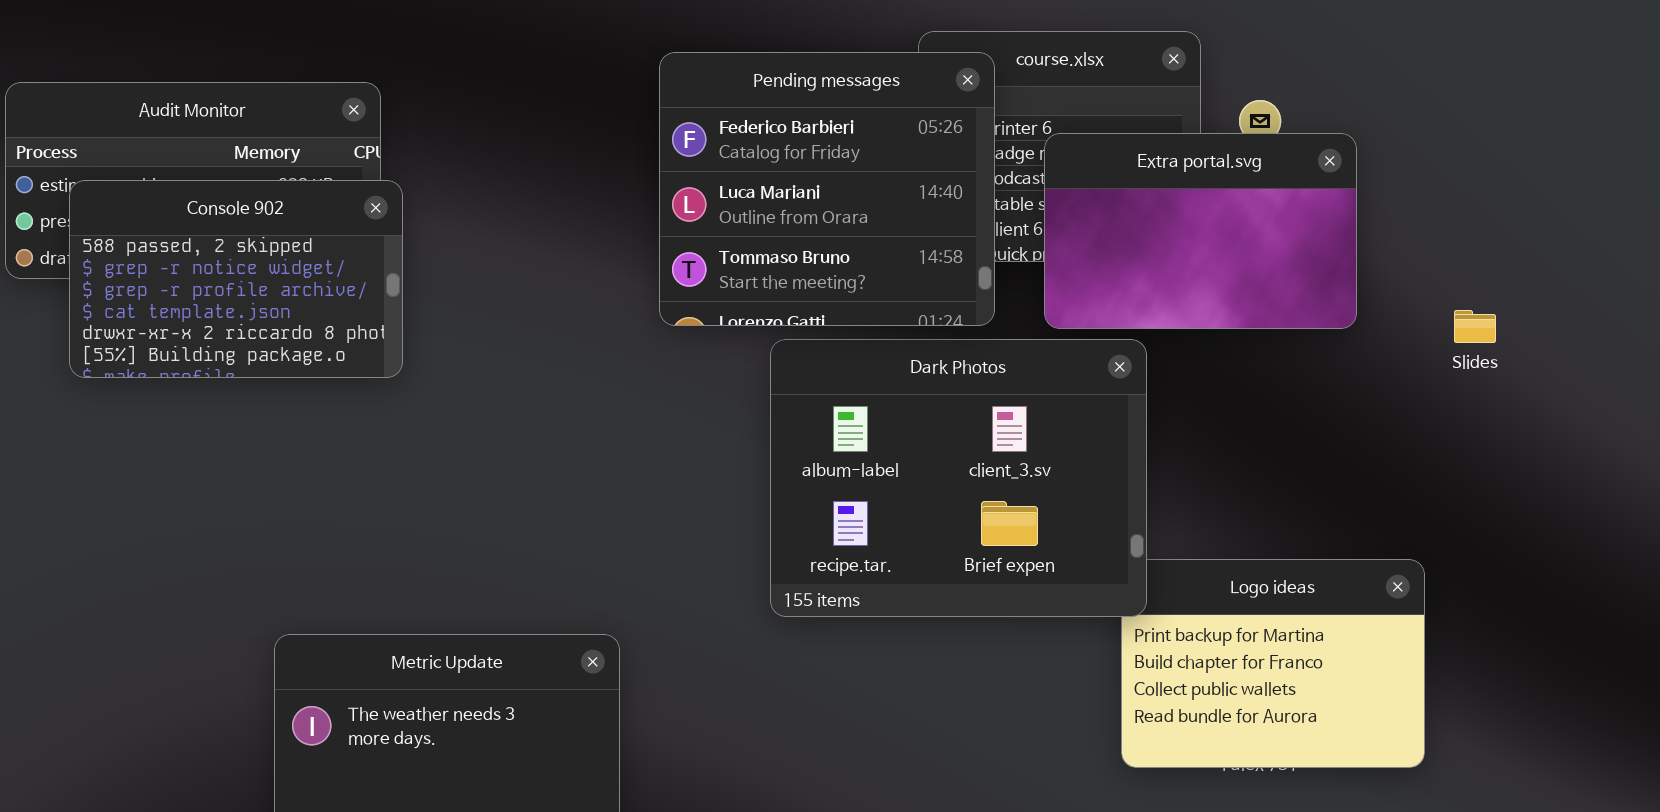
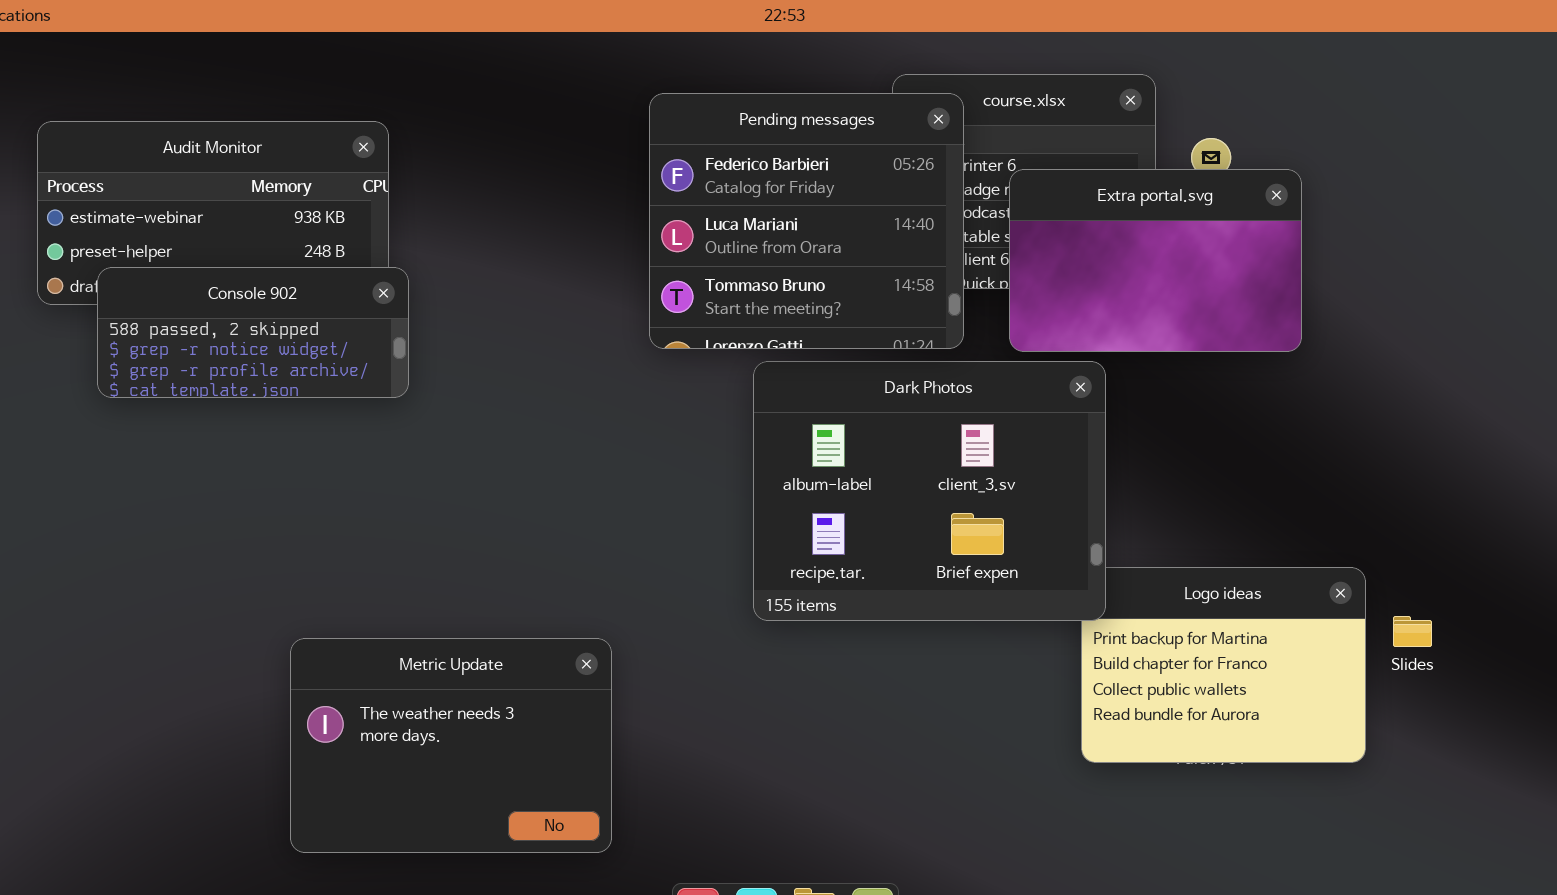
Console 902: [69,180,403,378] -> [97,267,409,398], resized
Slides: [1454,310,1496,343] -> [1393,616,1432,647], moved

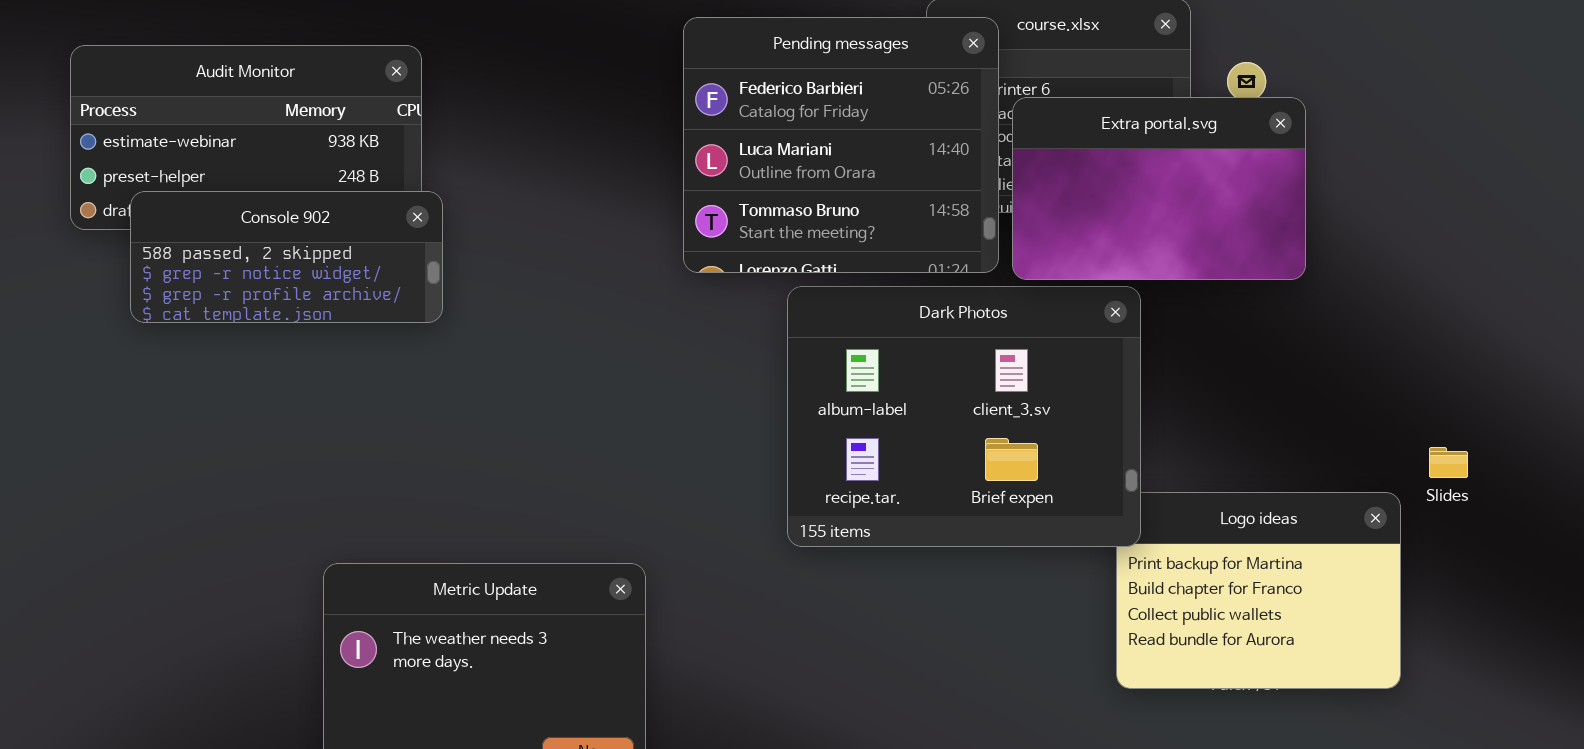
Extra portal.svg: [1009,169,1302,352] -> [1012,97,1306,280], moved
Slides: [1393,616,1432,647] -> [1429,447,1468,478], moved

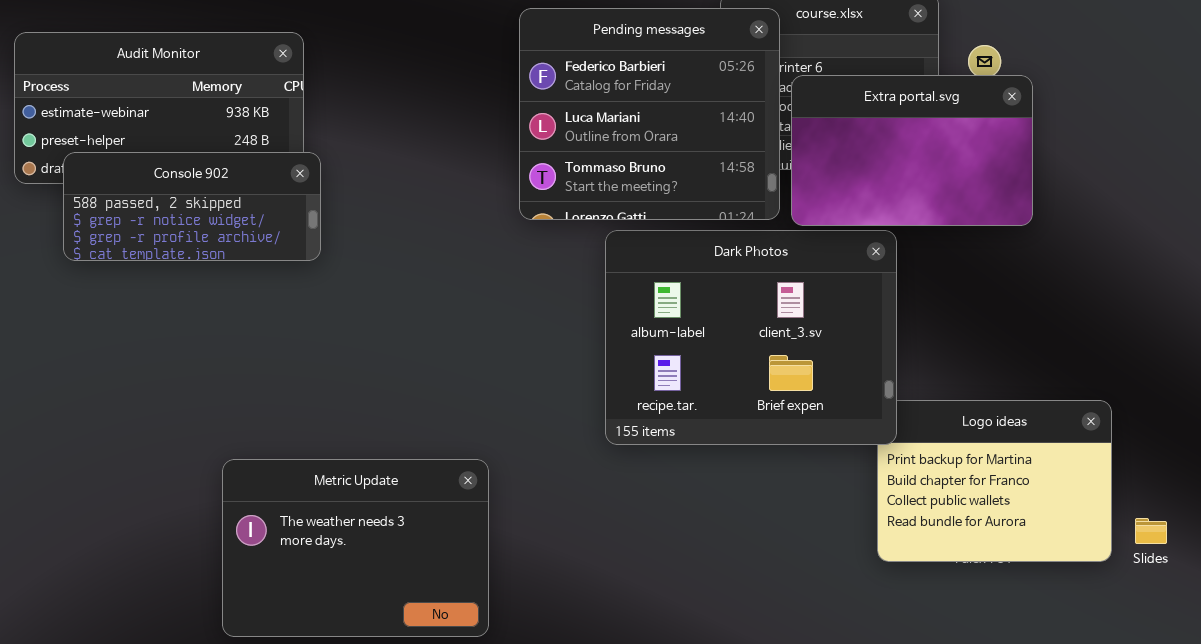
Slides: [1429,447,1468,478] -> [1135,518,1167,544], moved

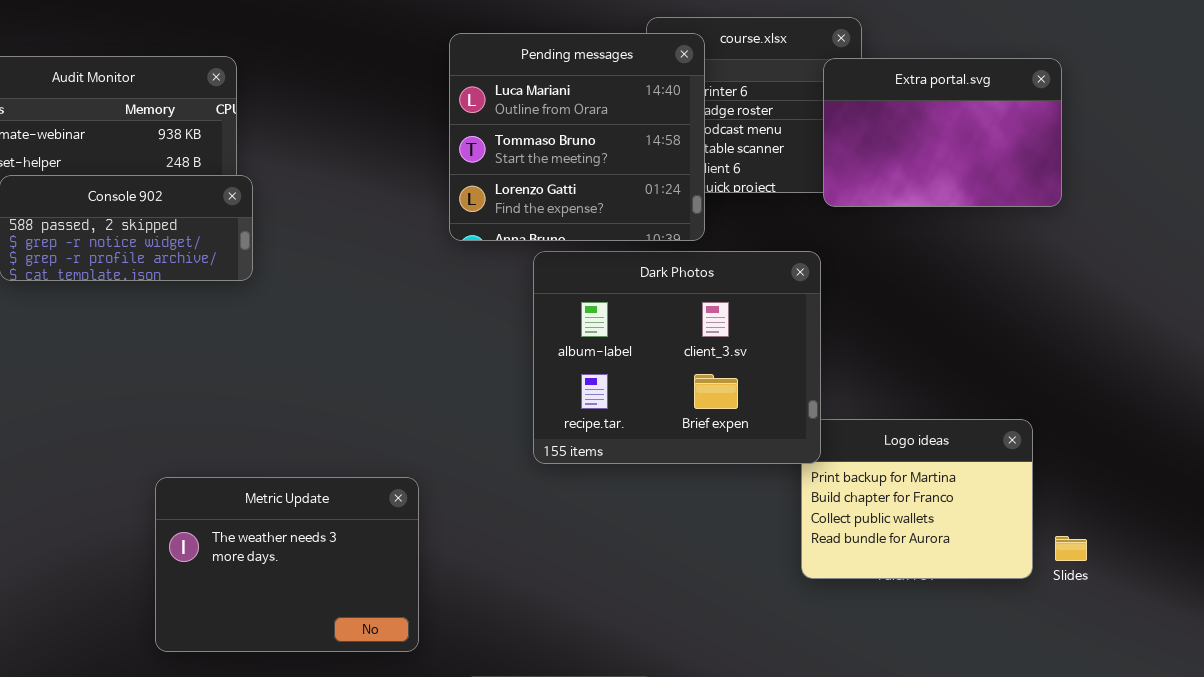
Pending messages: [519,8,780,220] -> [449,33,705,241], scrolled down 1 row
Extra portal.svg: [791,75,1033,226] -> [823,58,1062,207], moved

